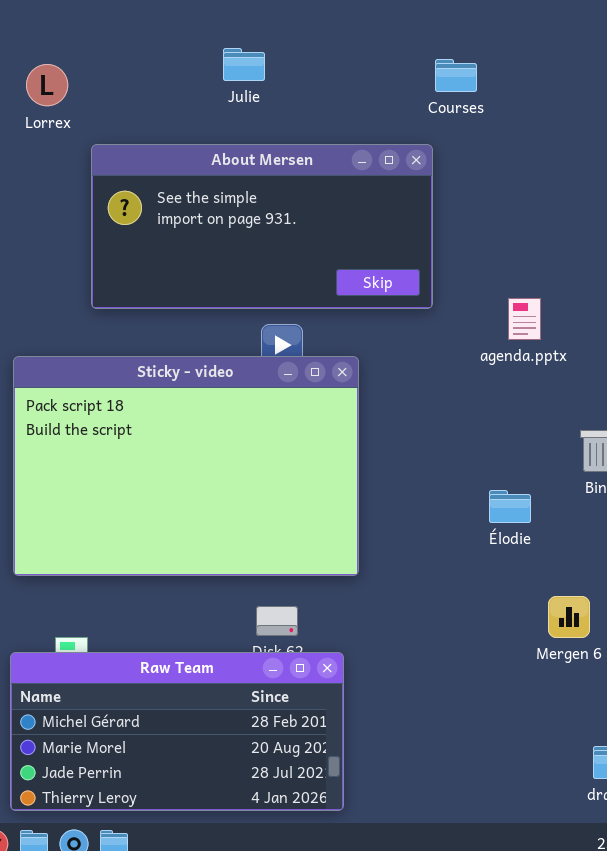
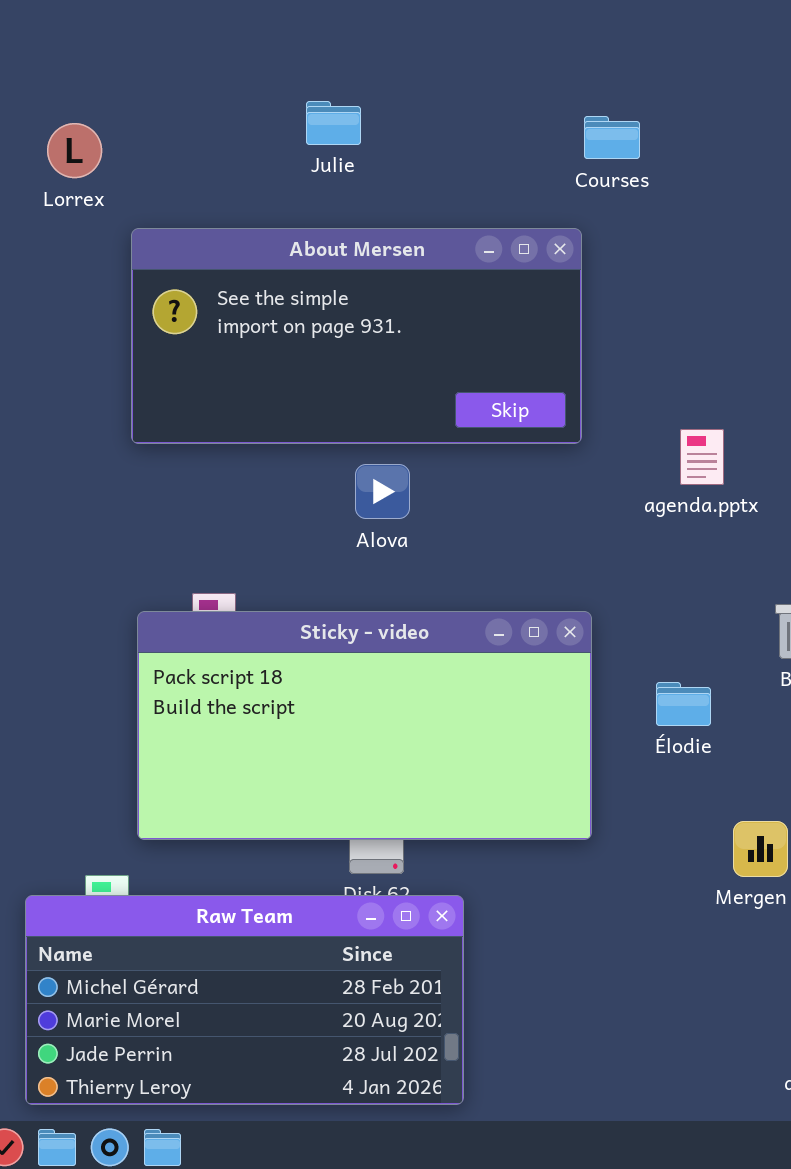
Sticky - video: [13,356,359,576] -> [137,611,592,840], moved, resized

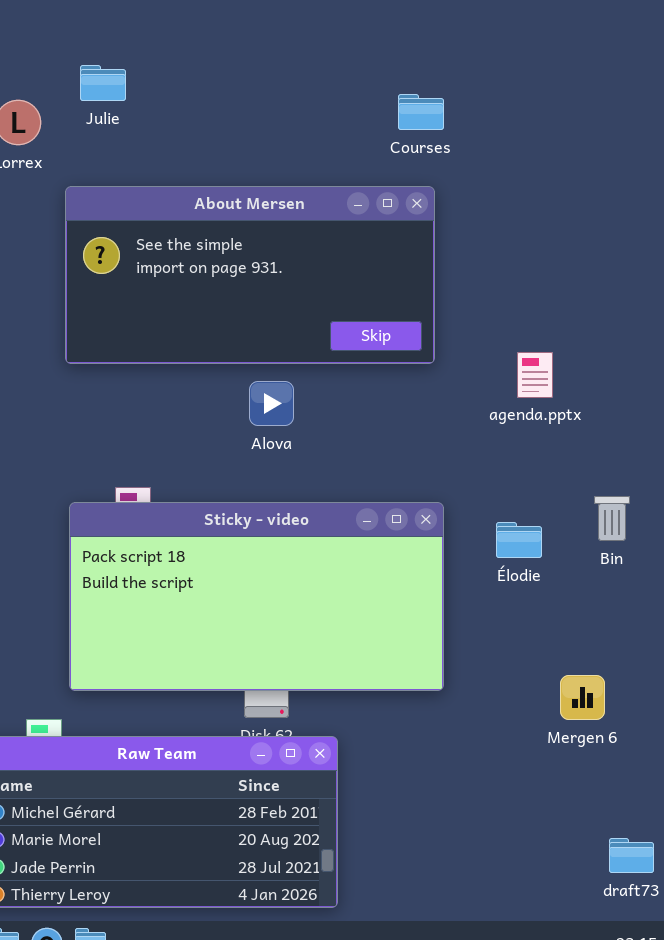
Julie: [306,101,361,145] -> [80,65,126,101], moved
Courses: [584,116,640,159] -> [398,94,444,130], moved
Élodie: [656,682,711,726] -> [496,522,542,558], moved

